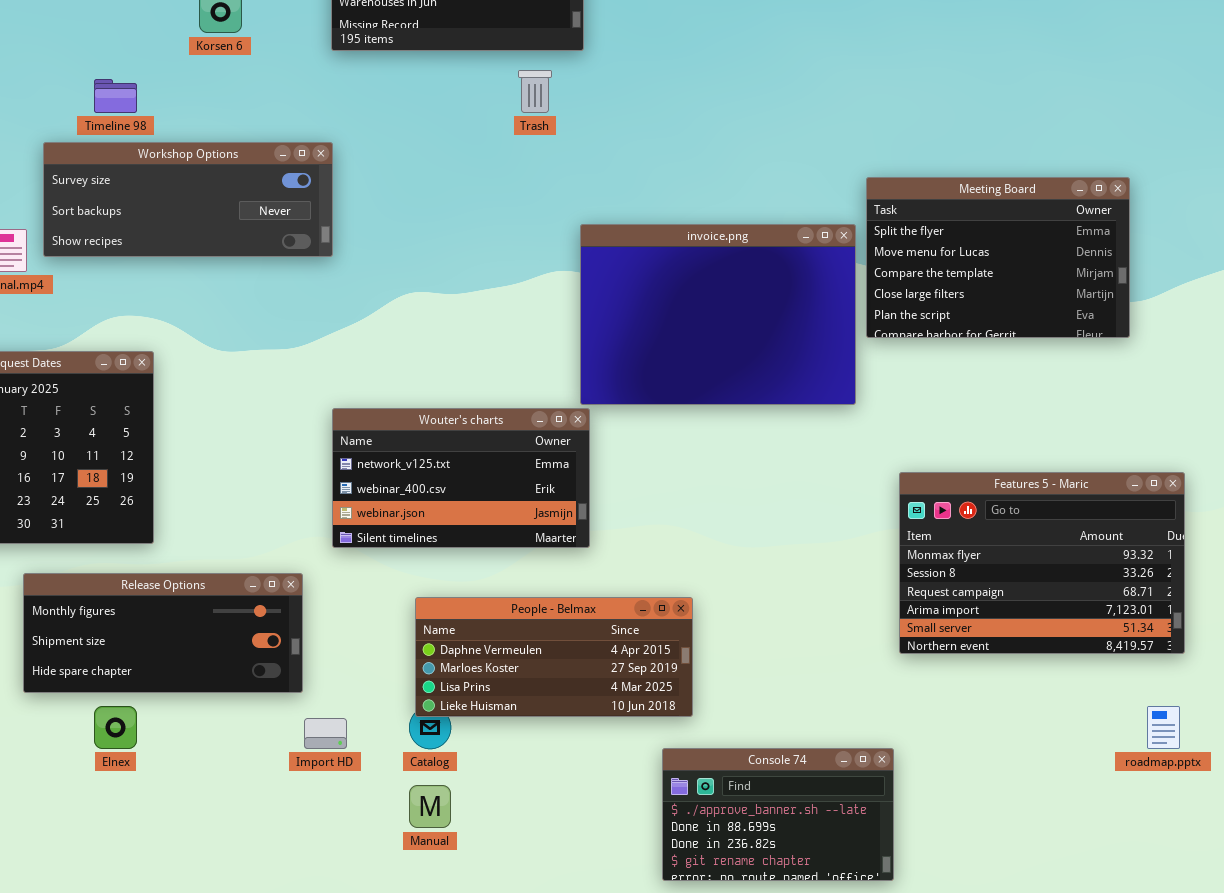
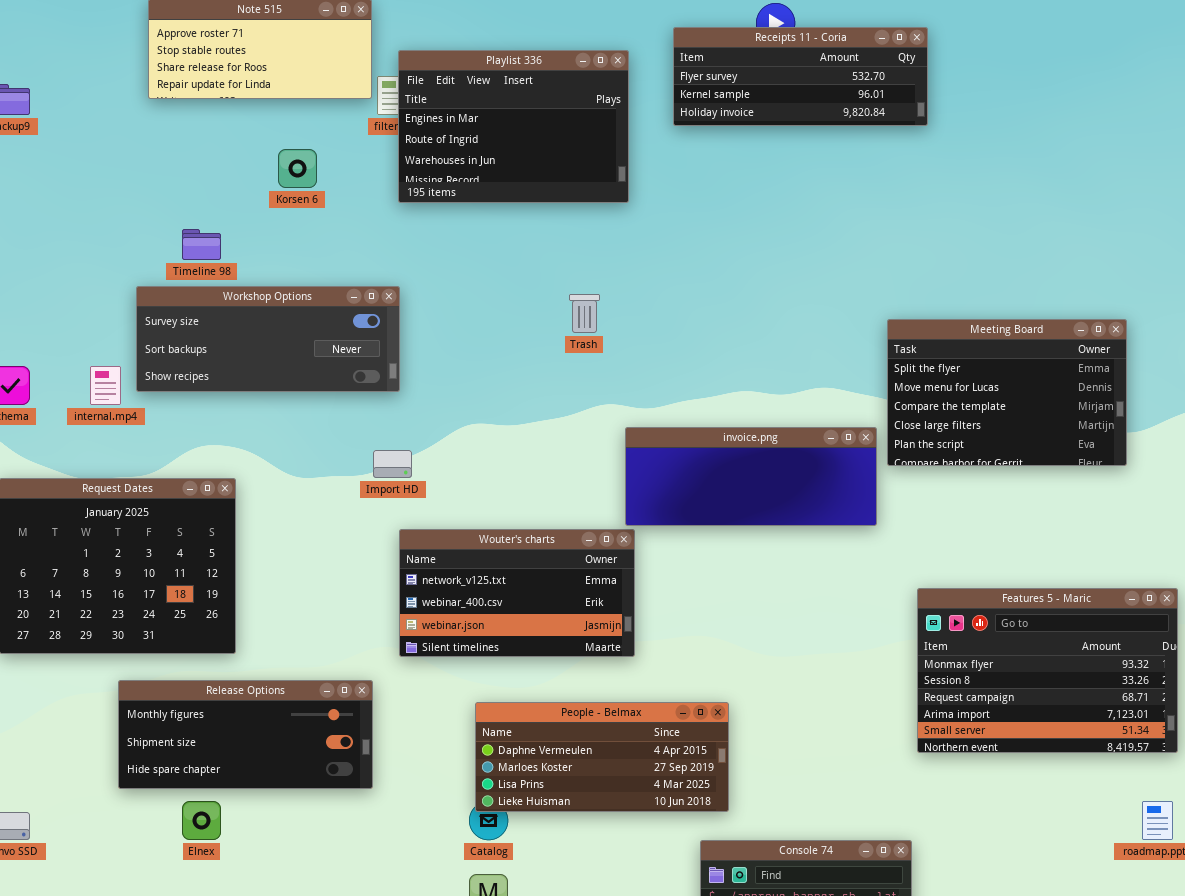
Trash: [518,70,552,113] -> [569,294,600,333], moved
invoice.png: [580,224,856,405] -> [625,427,877,526], resized
Import HD: [304,718,347,749] -> [373,450,412,478], moved

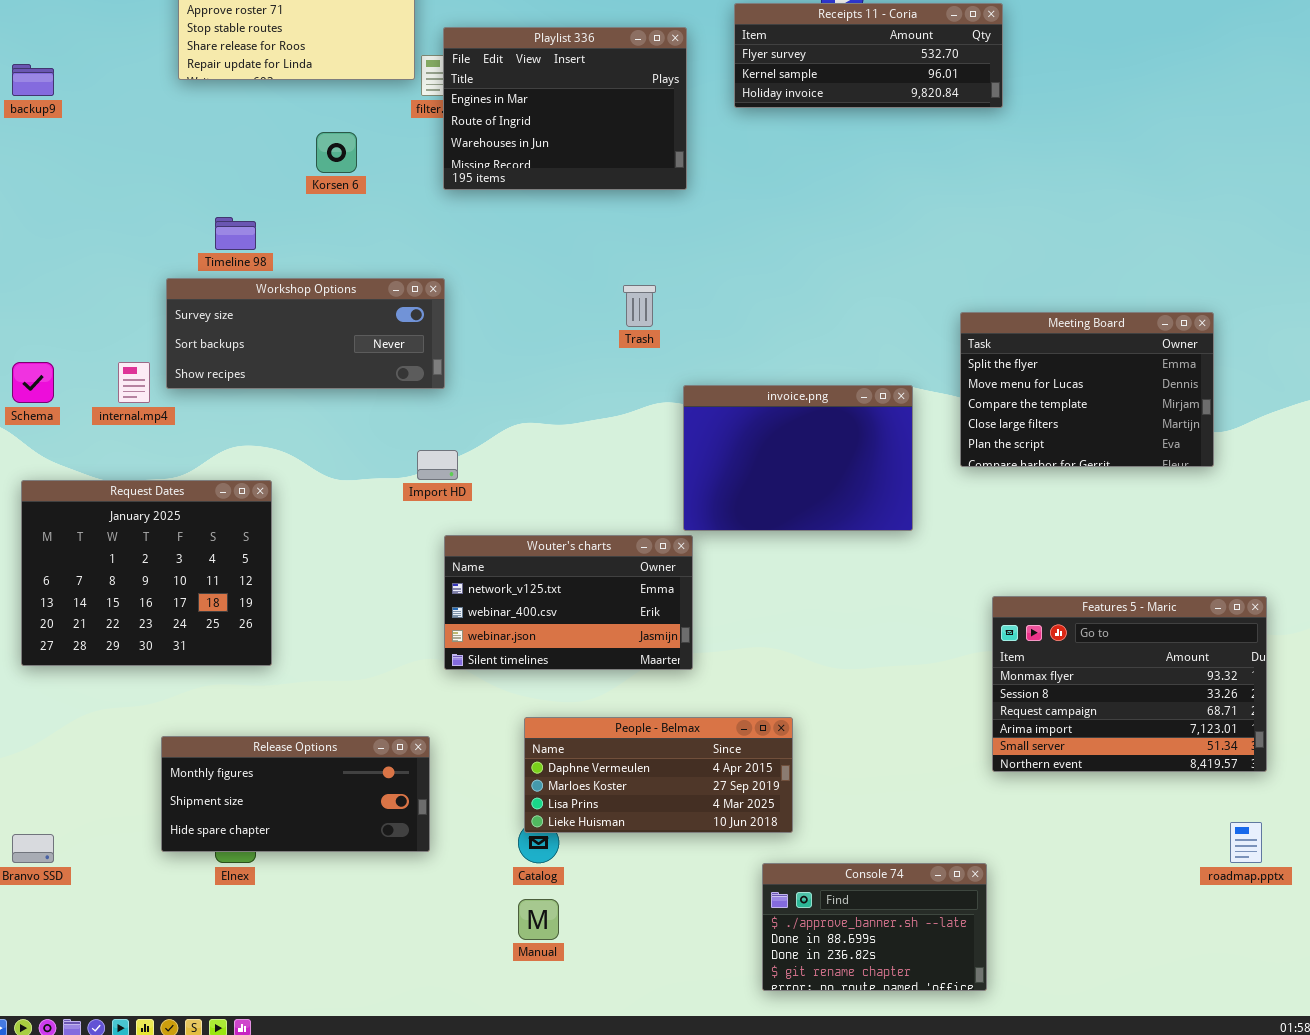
invoice.png: [625,427,877,526] -> [683,385,913,531], resized
Release Options: [118,680,373,789] -> [161,736,430,852], moved

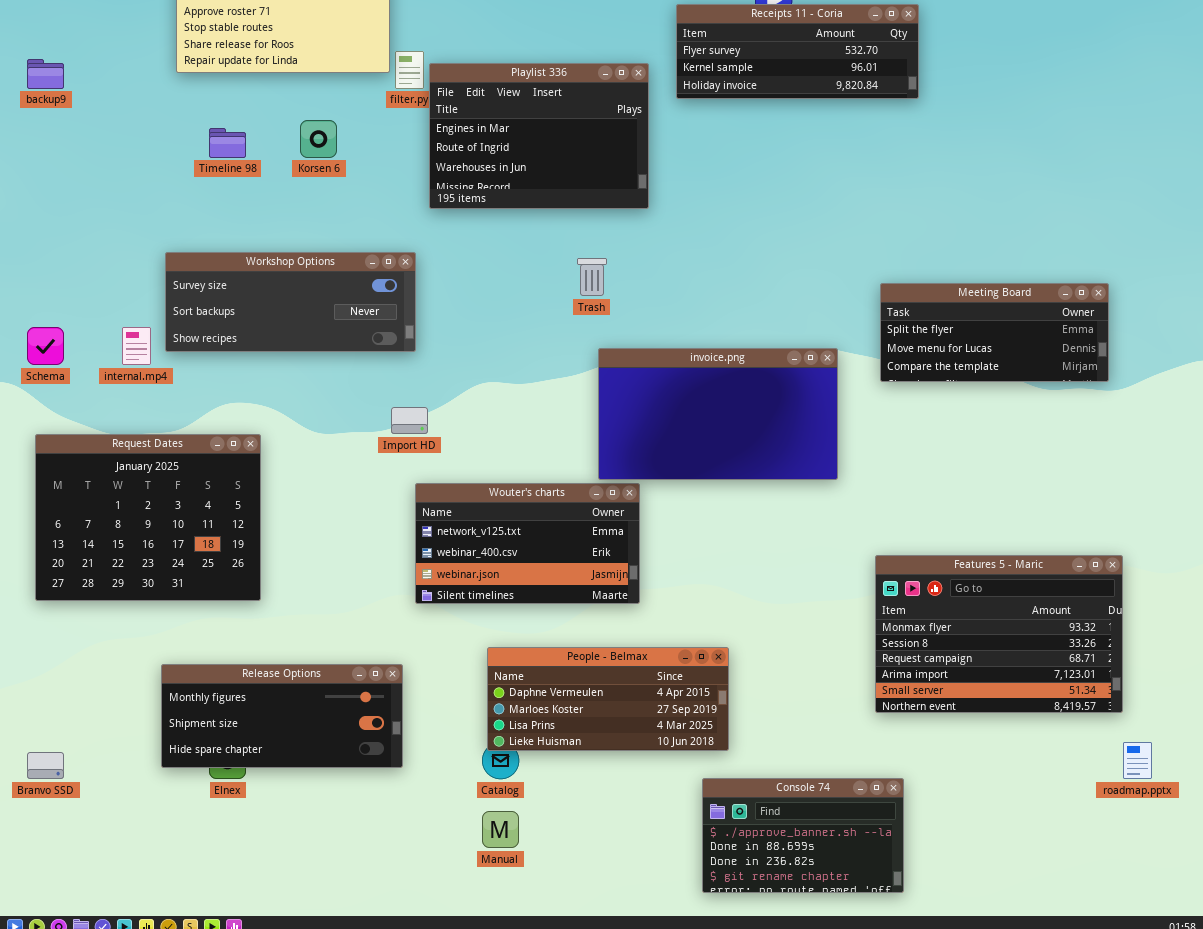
Playlist 336: [443,27,687,190] -> [429,63,649,209], moved
Timeline 98: [215,217,256,250] -> [209,128,246,158], moved
Meeting Board: [960,312,1214,467] -> [880,283,1109,382], resized
invoice.png: [683,385,913,531] -> [598,348,838,480], resized
Features 5 - Maric: [992,596,1267,772] -> [875,555,1123,713], moved

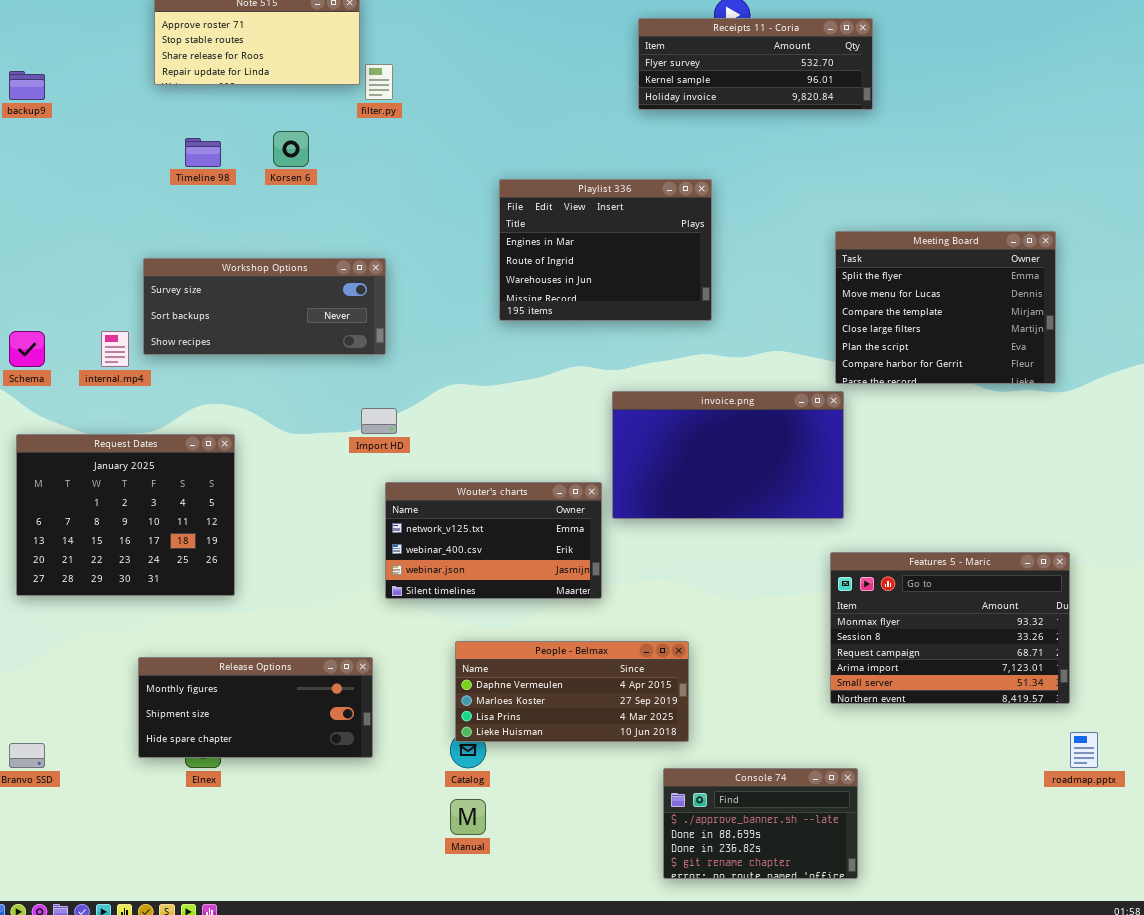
Playlist 336: [429,63,649,209] -> [499,179,712,321], moved
Meeting Board: [880,283,1109,382] -> [835,231,1056,384], resized
invoice.png: [598,348,838,480] -> [612,391,844,519], moved

